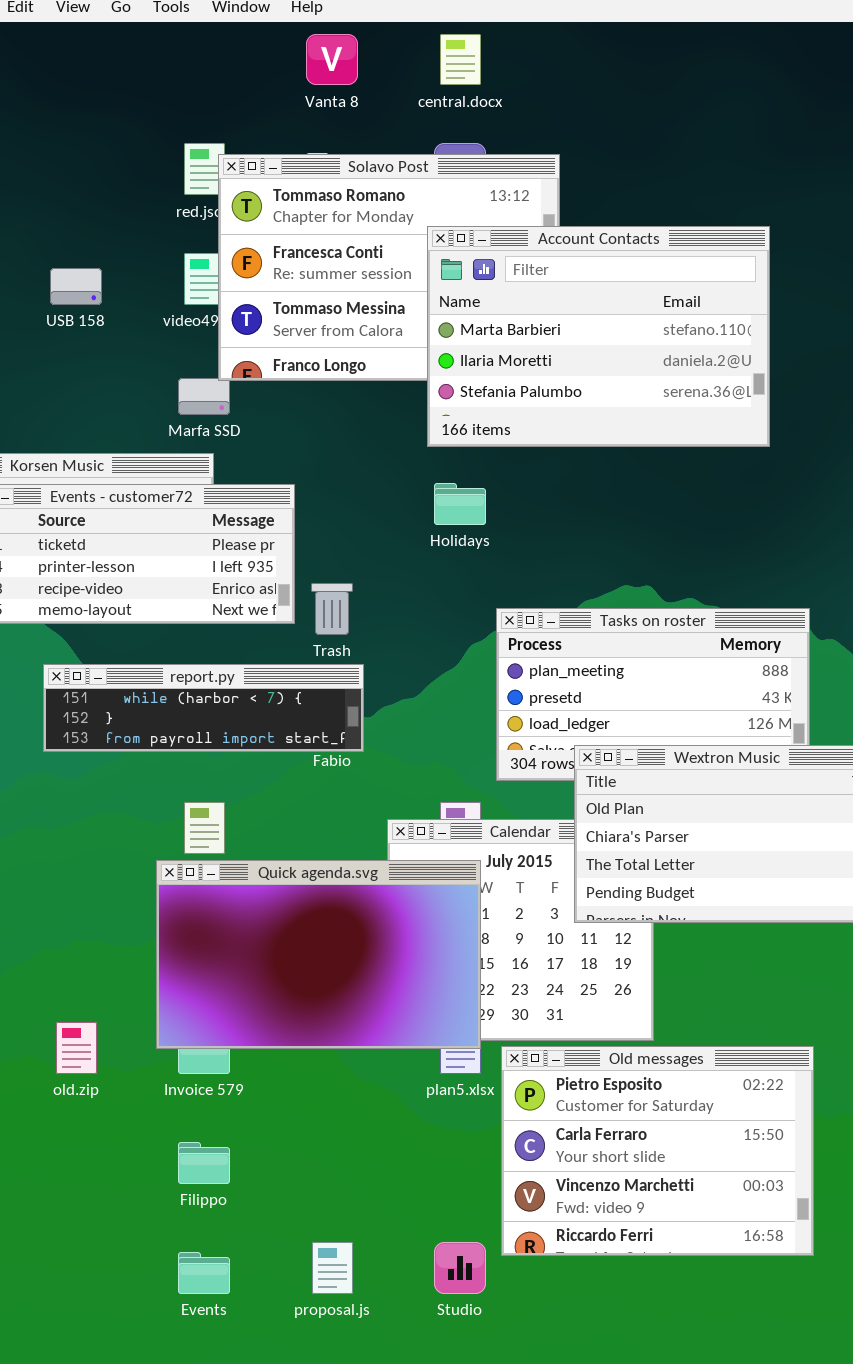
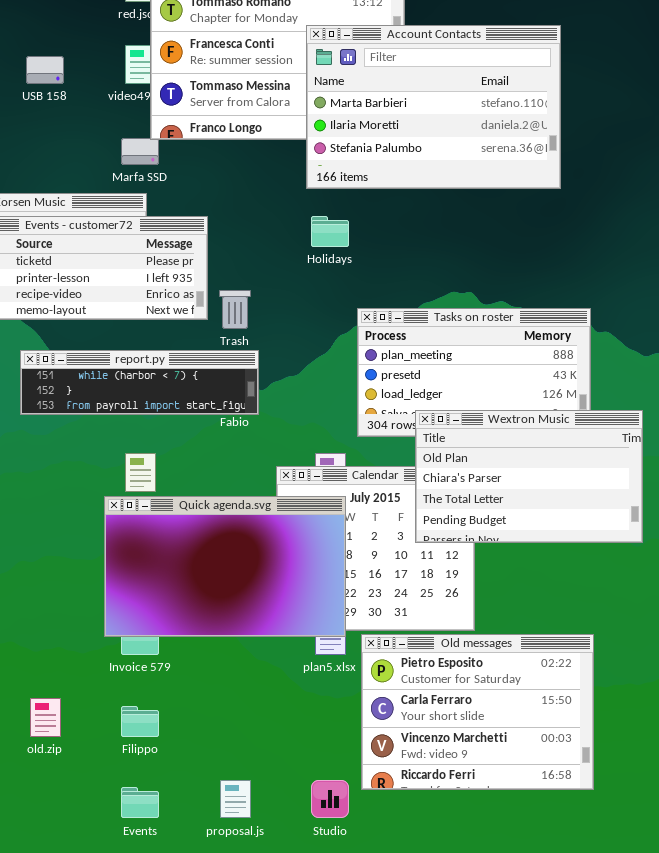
old.zip: [56,1022,97,1074] -> [30,698,61,737], moved

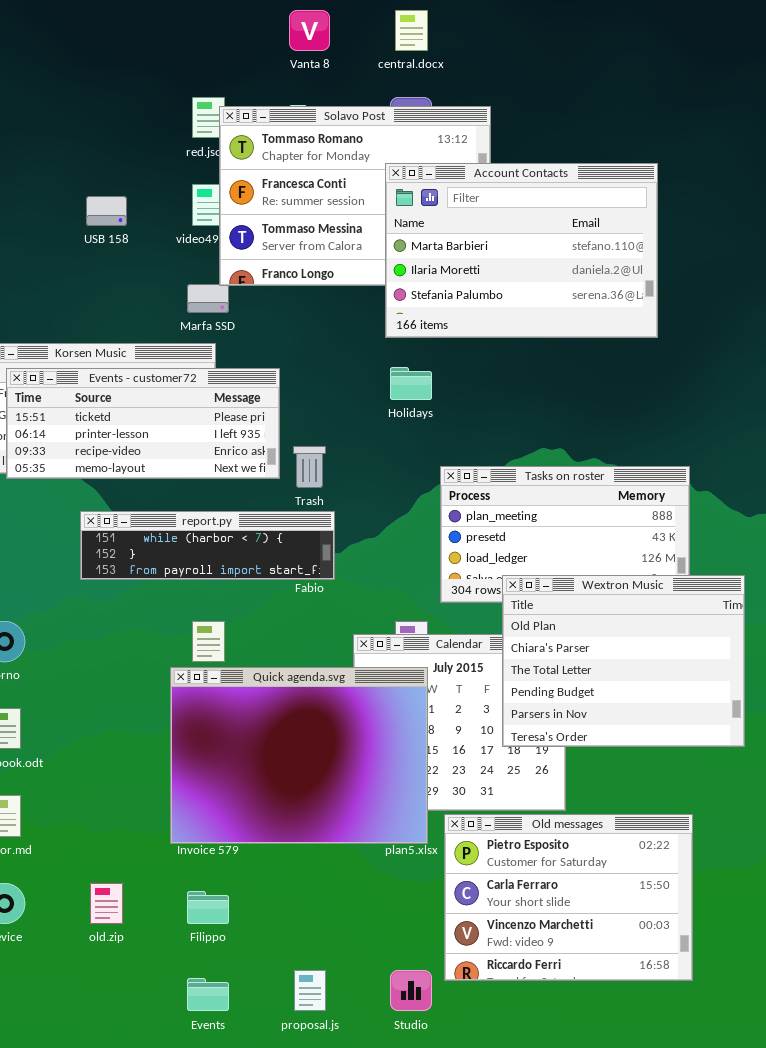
Wextron Music: [415,410,643,543] -> [502,575,745,747], resized
Quick agenda.svg: [104,496,346,637] -> [170,667,428,844], resized

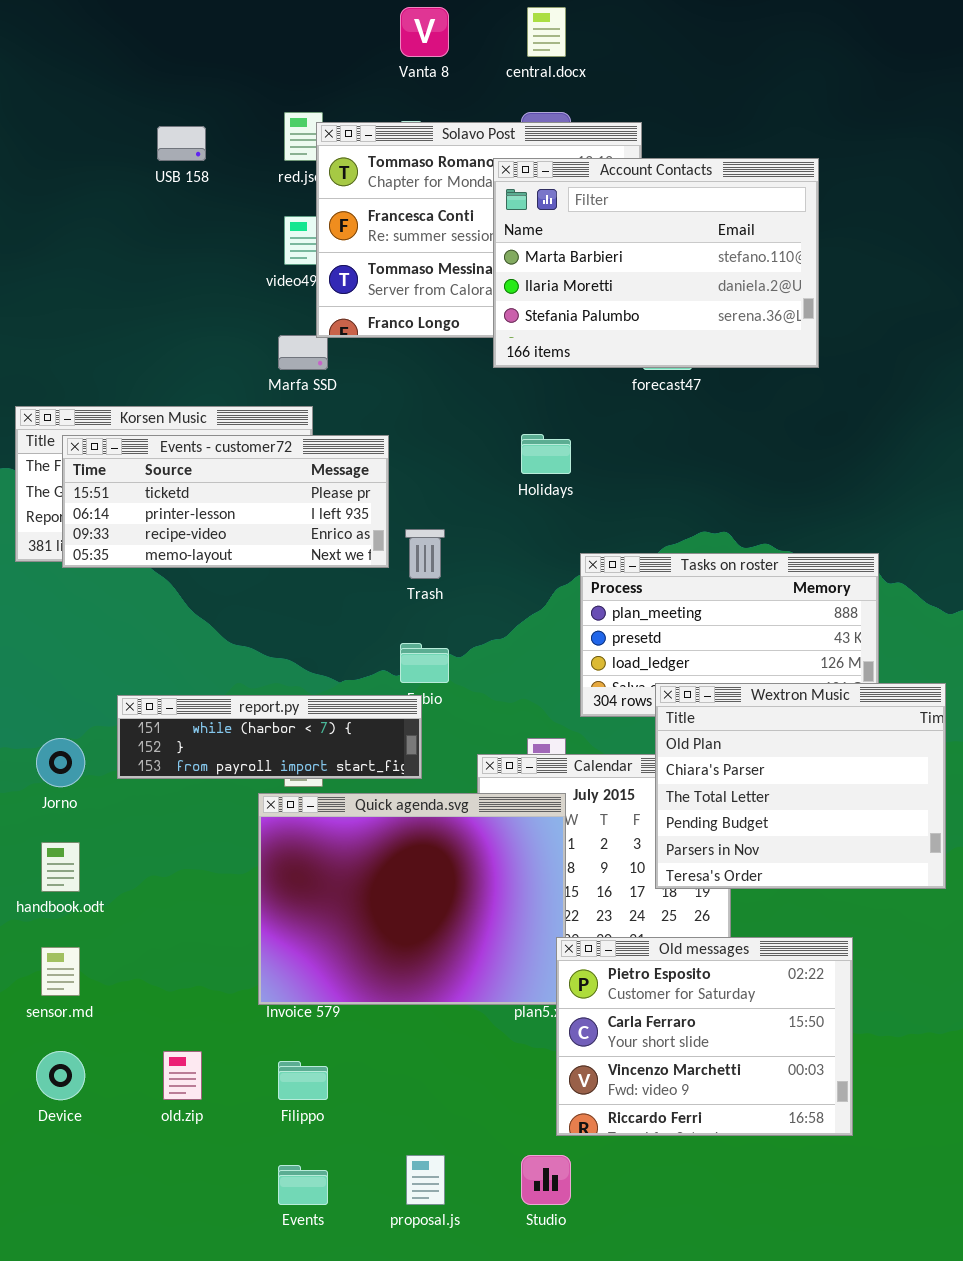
Account Contacts: [385,163,658,338] -> [493,158,819,368], moved
USB 158: [86,196,127,226] -> [157,126,206,161], moved
report.py: [80,511,335,580] -> [117,695,422,779], moved
Old messages: [444,814,693,981] -> [556,937,853,1136], moved

